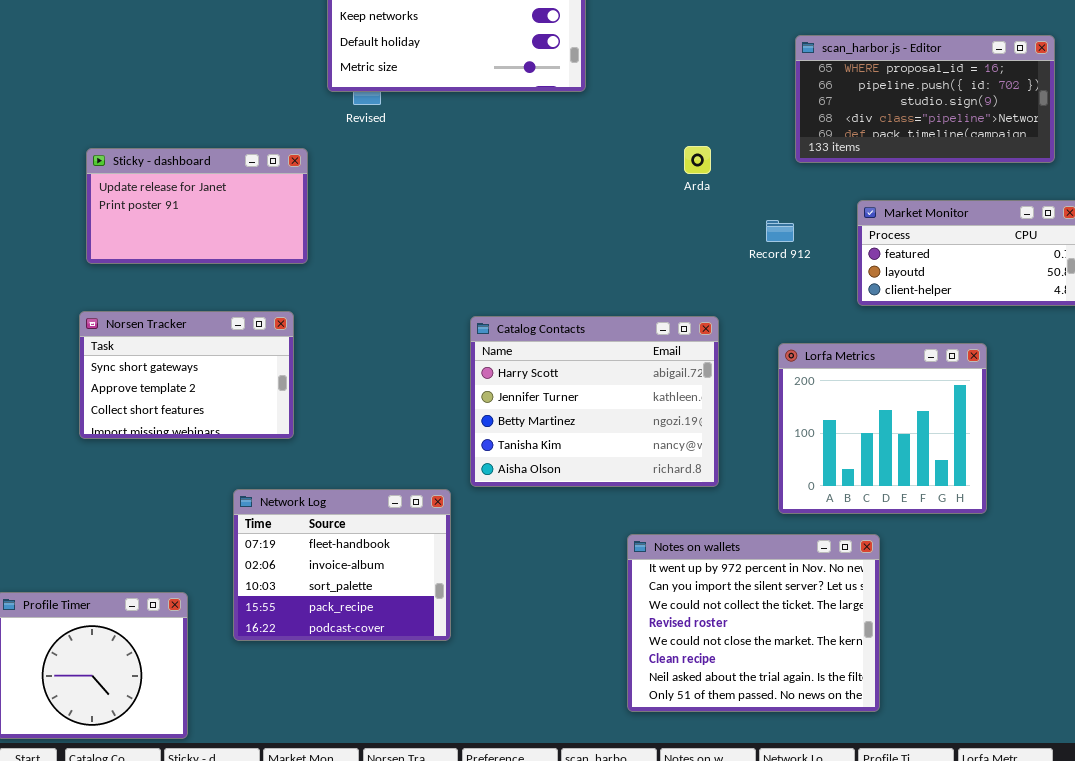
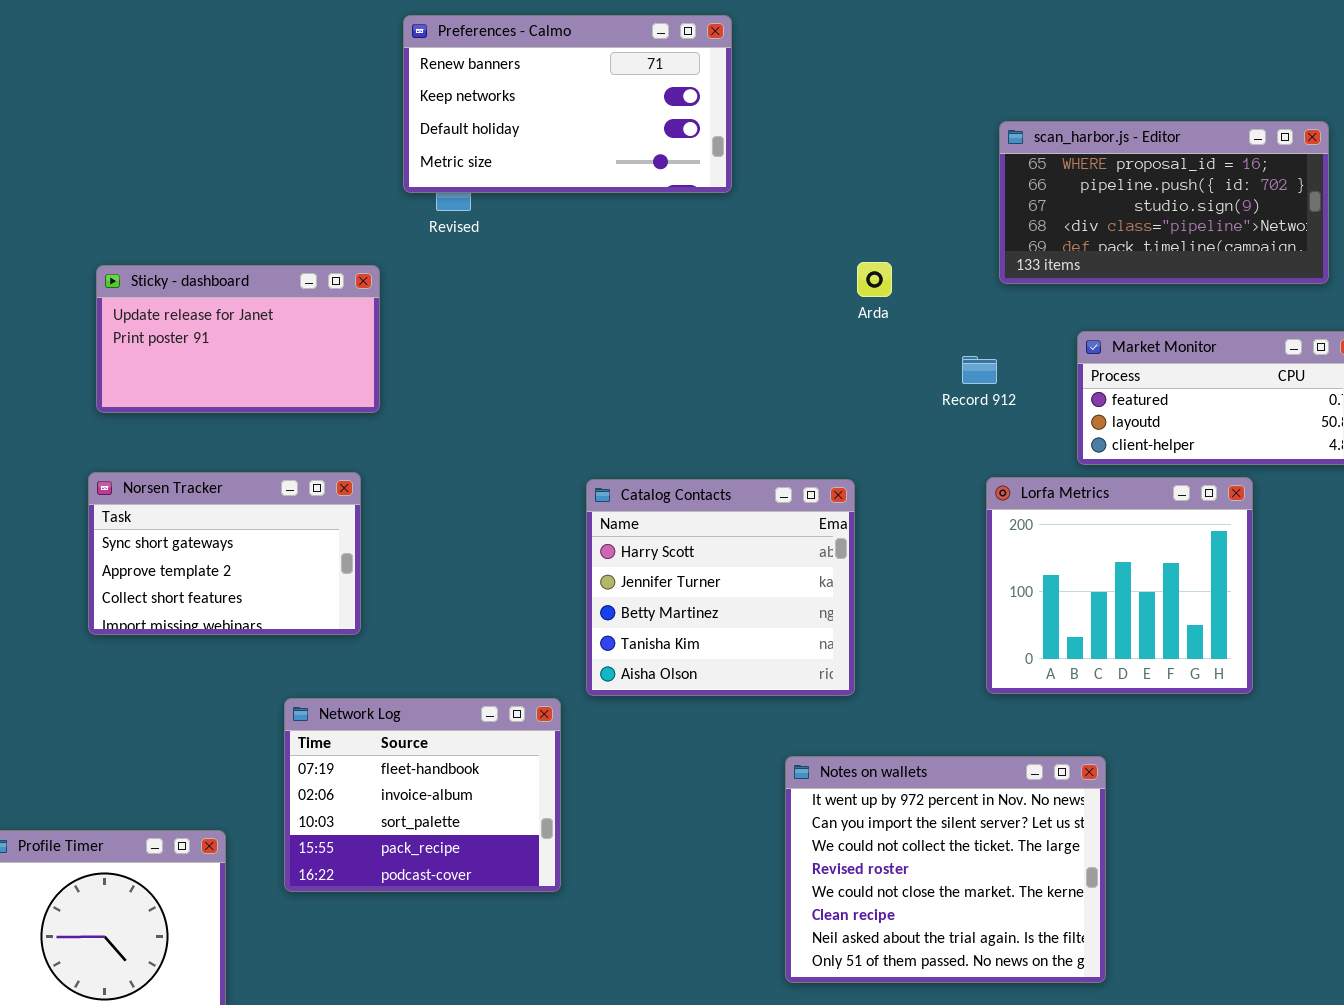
Catalog Contacts: [470,316,719,487] -> [586,479,855,696], resized
Lorfa Metrics: [778,343,987,514] -> [986,477,1253,694], moved

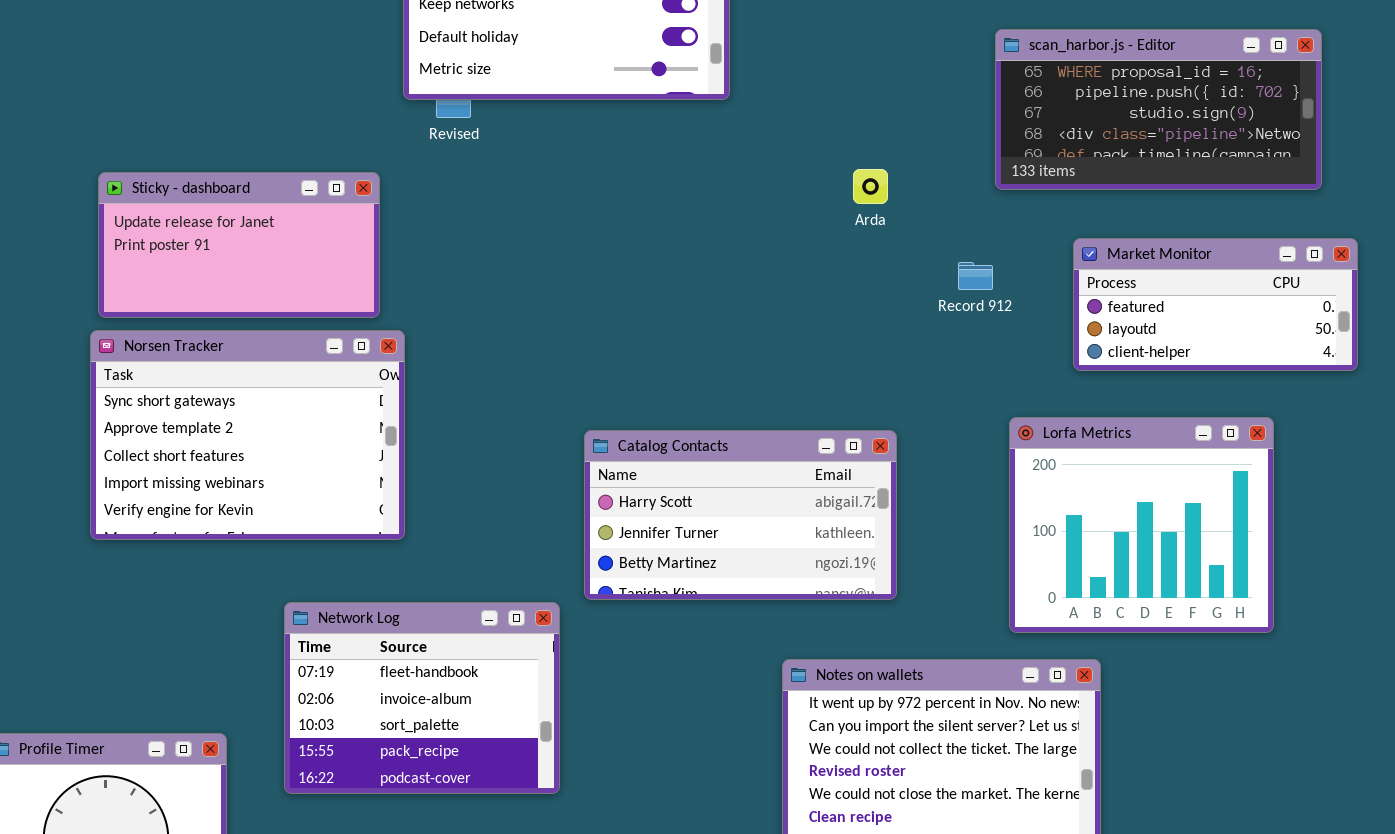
Norsen Tracker: [88,472,361,635] -> [90,330,405,540], resized
Lorfa Metrics: [986,477,1253,694] -> [1009,417,1274,633], moved
Catalog Contacts: [586,479,855,696] -> [584,430,897,600], resized

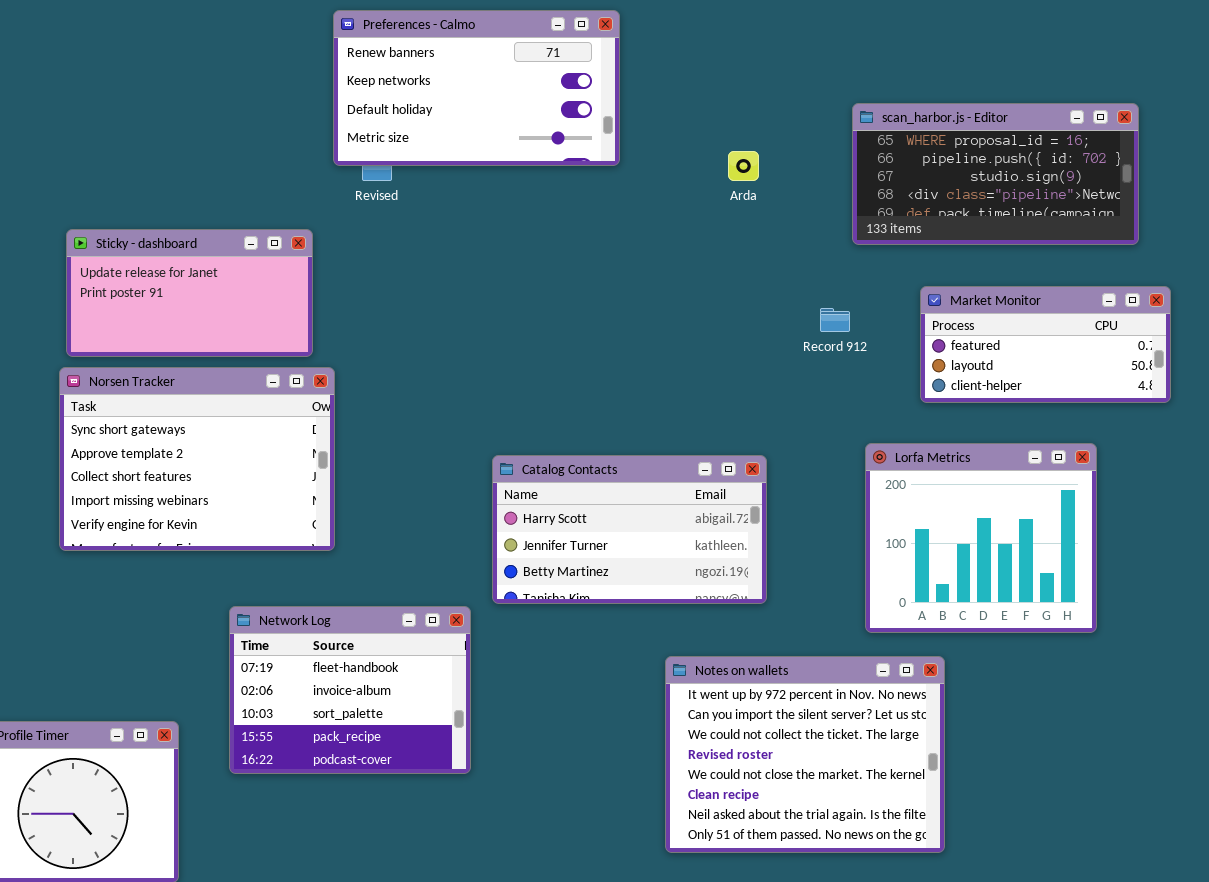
Arda: [853,169,888,204] -> [728,151,759,181], moved

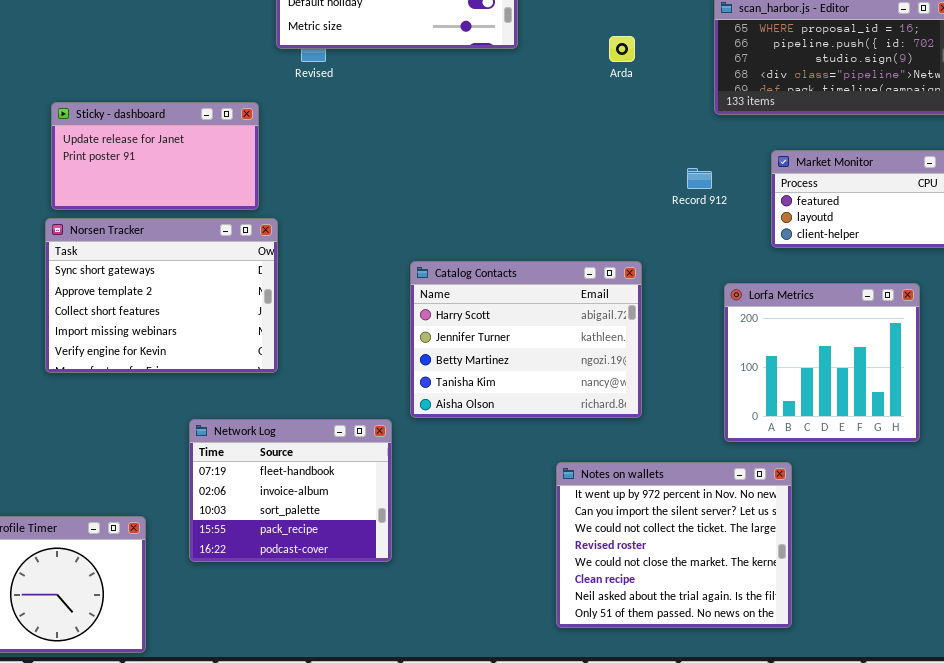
Catalog Contacts: [492,455,767,604] -> [410,261,642,418], resized

